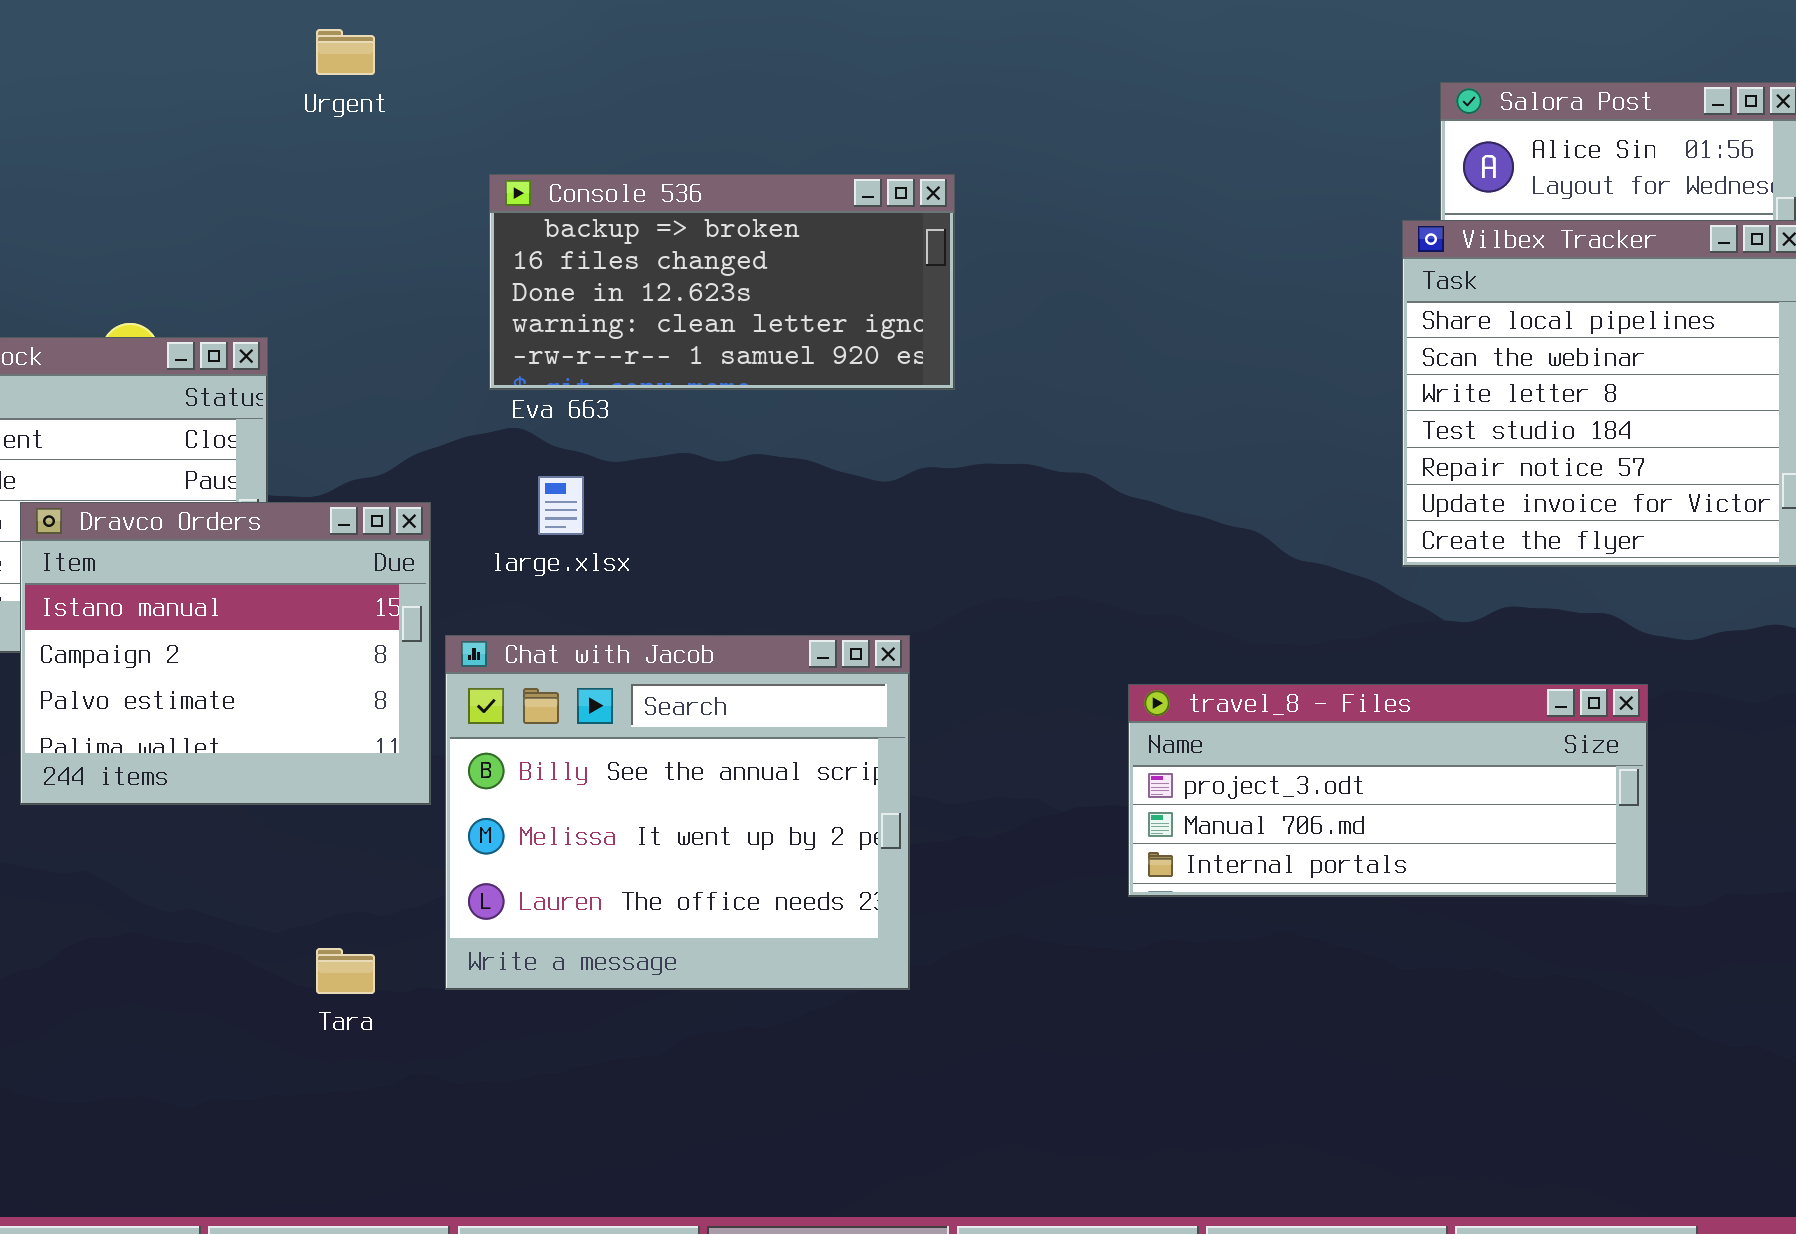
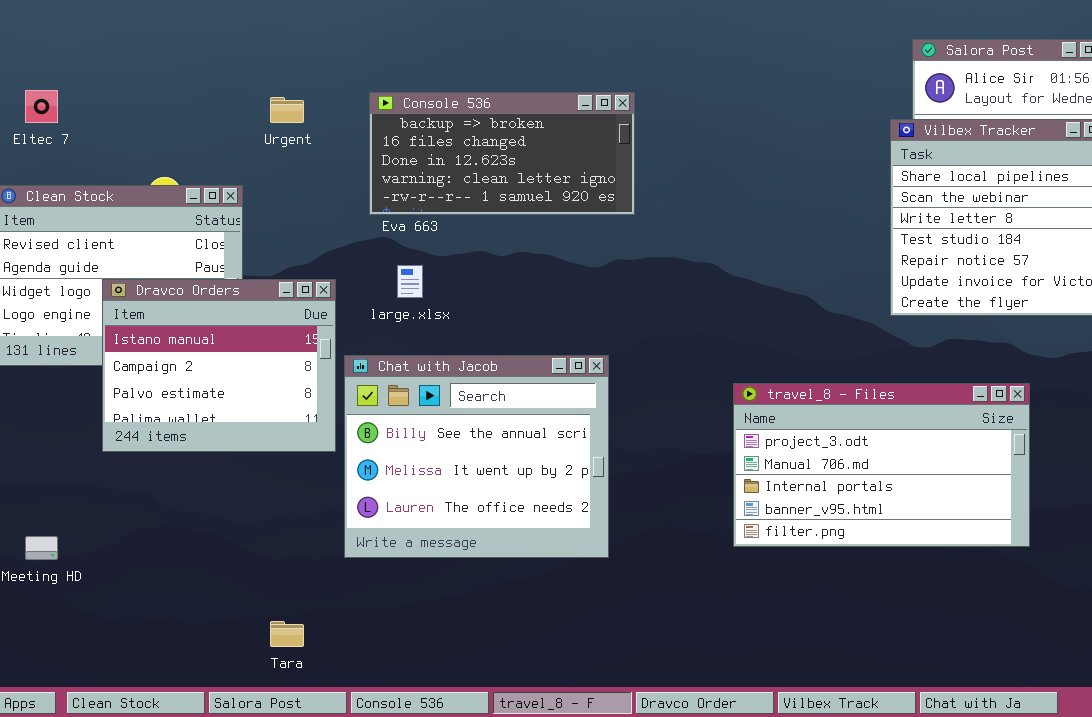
Urgent: [316,29,375,75] -> [270,97,304,123], moved
travel_8 - Files: [1128,684,1648,897] -> [733,383,1030,547], resized
Tara: [316,948,375,994] -> [270,621,304,647], moved

